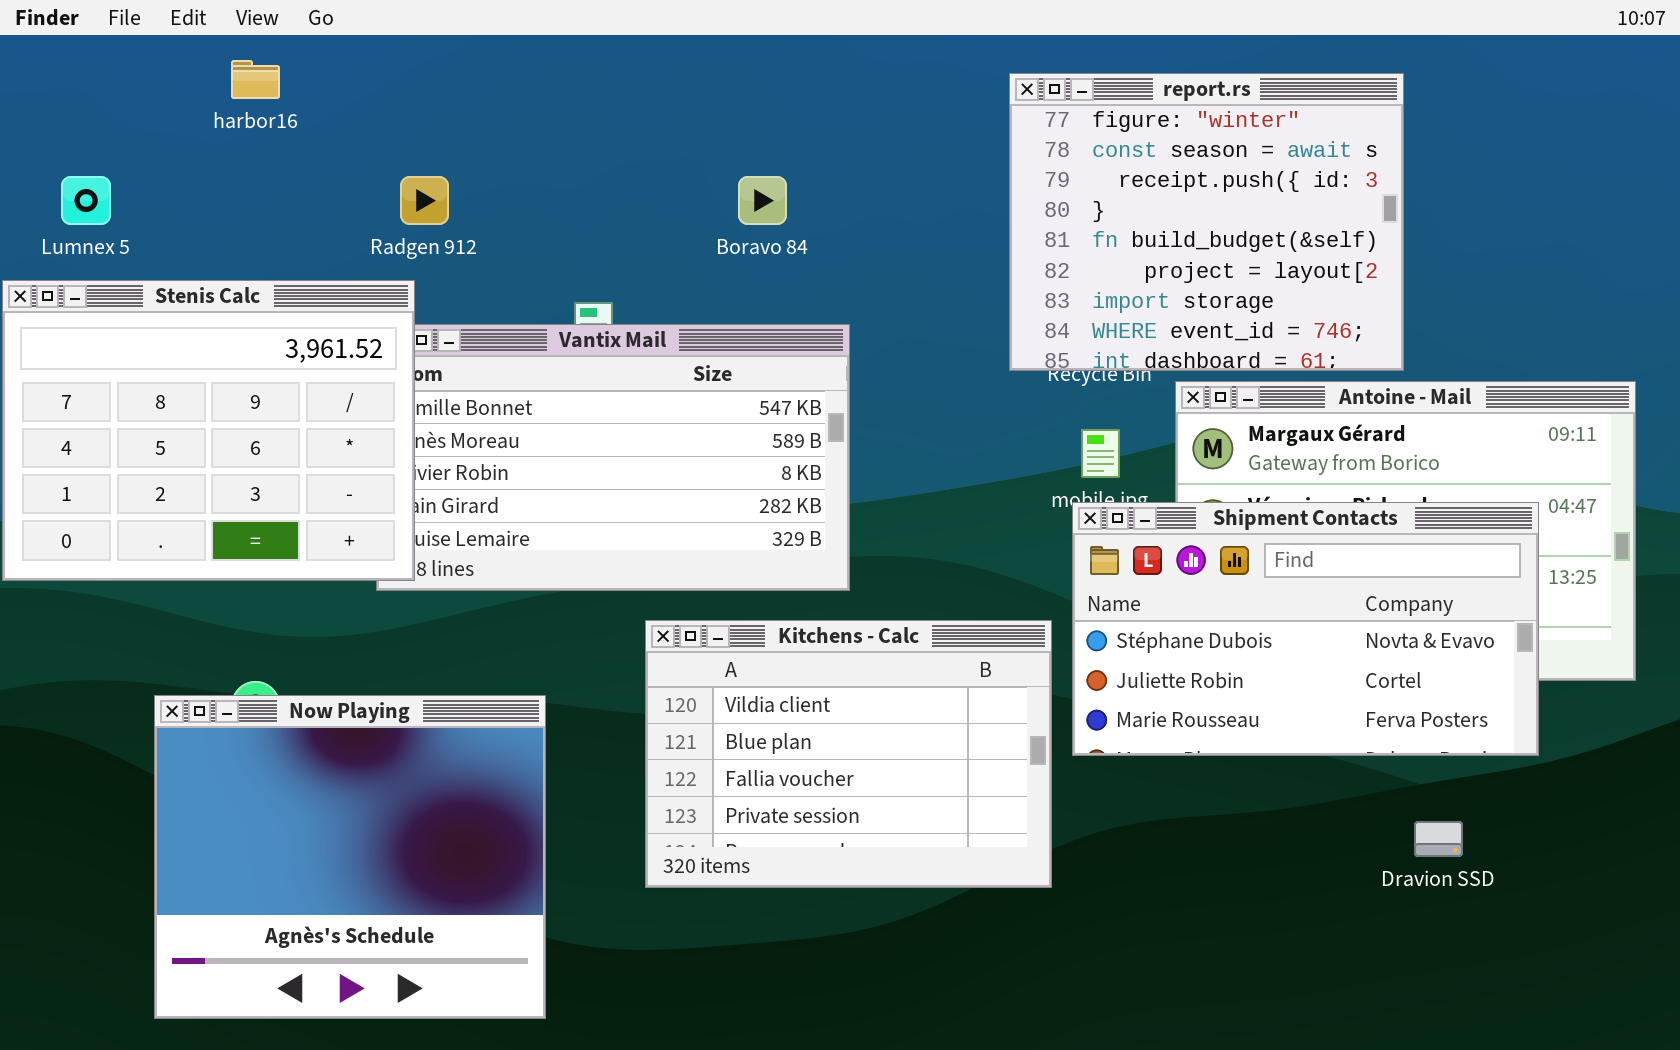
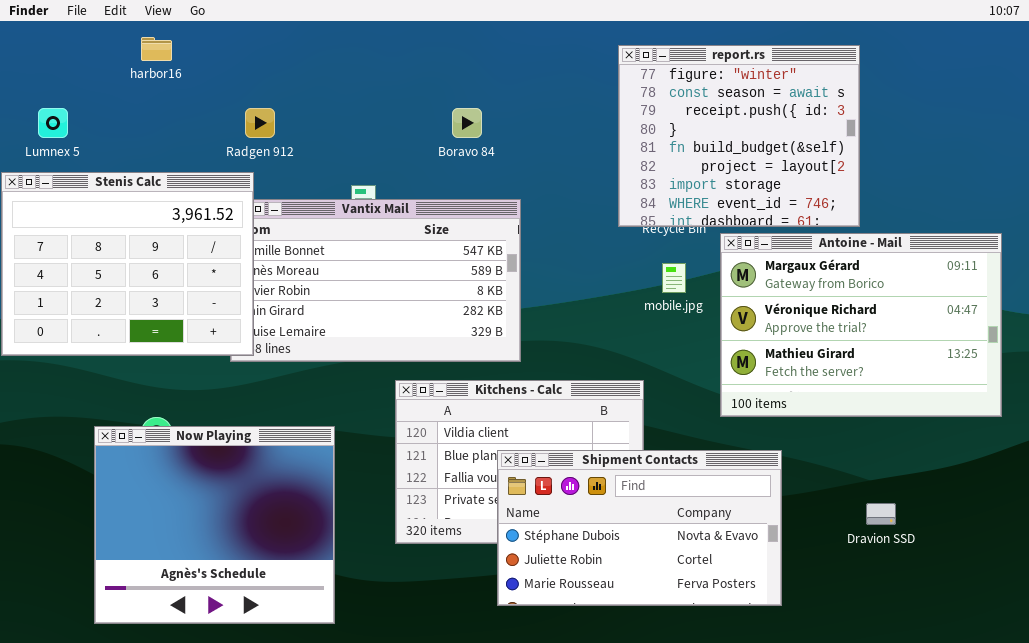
Shipment Contacts: [1072,502,1539,756] -> [497,450,782,606], moved

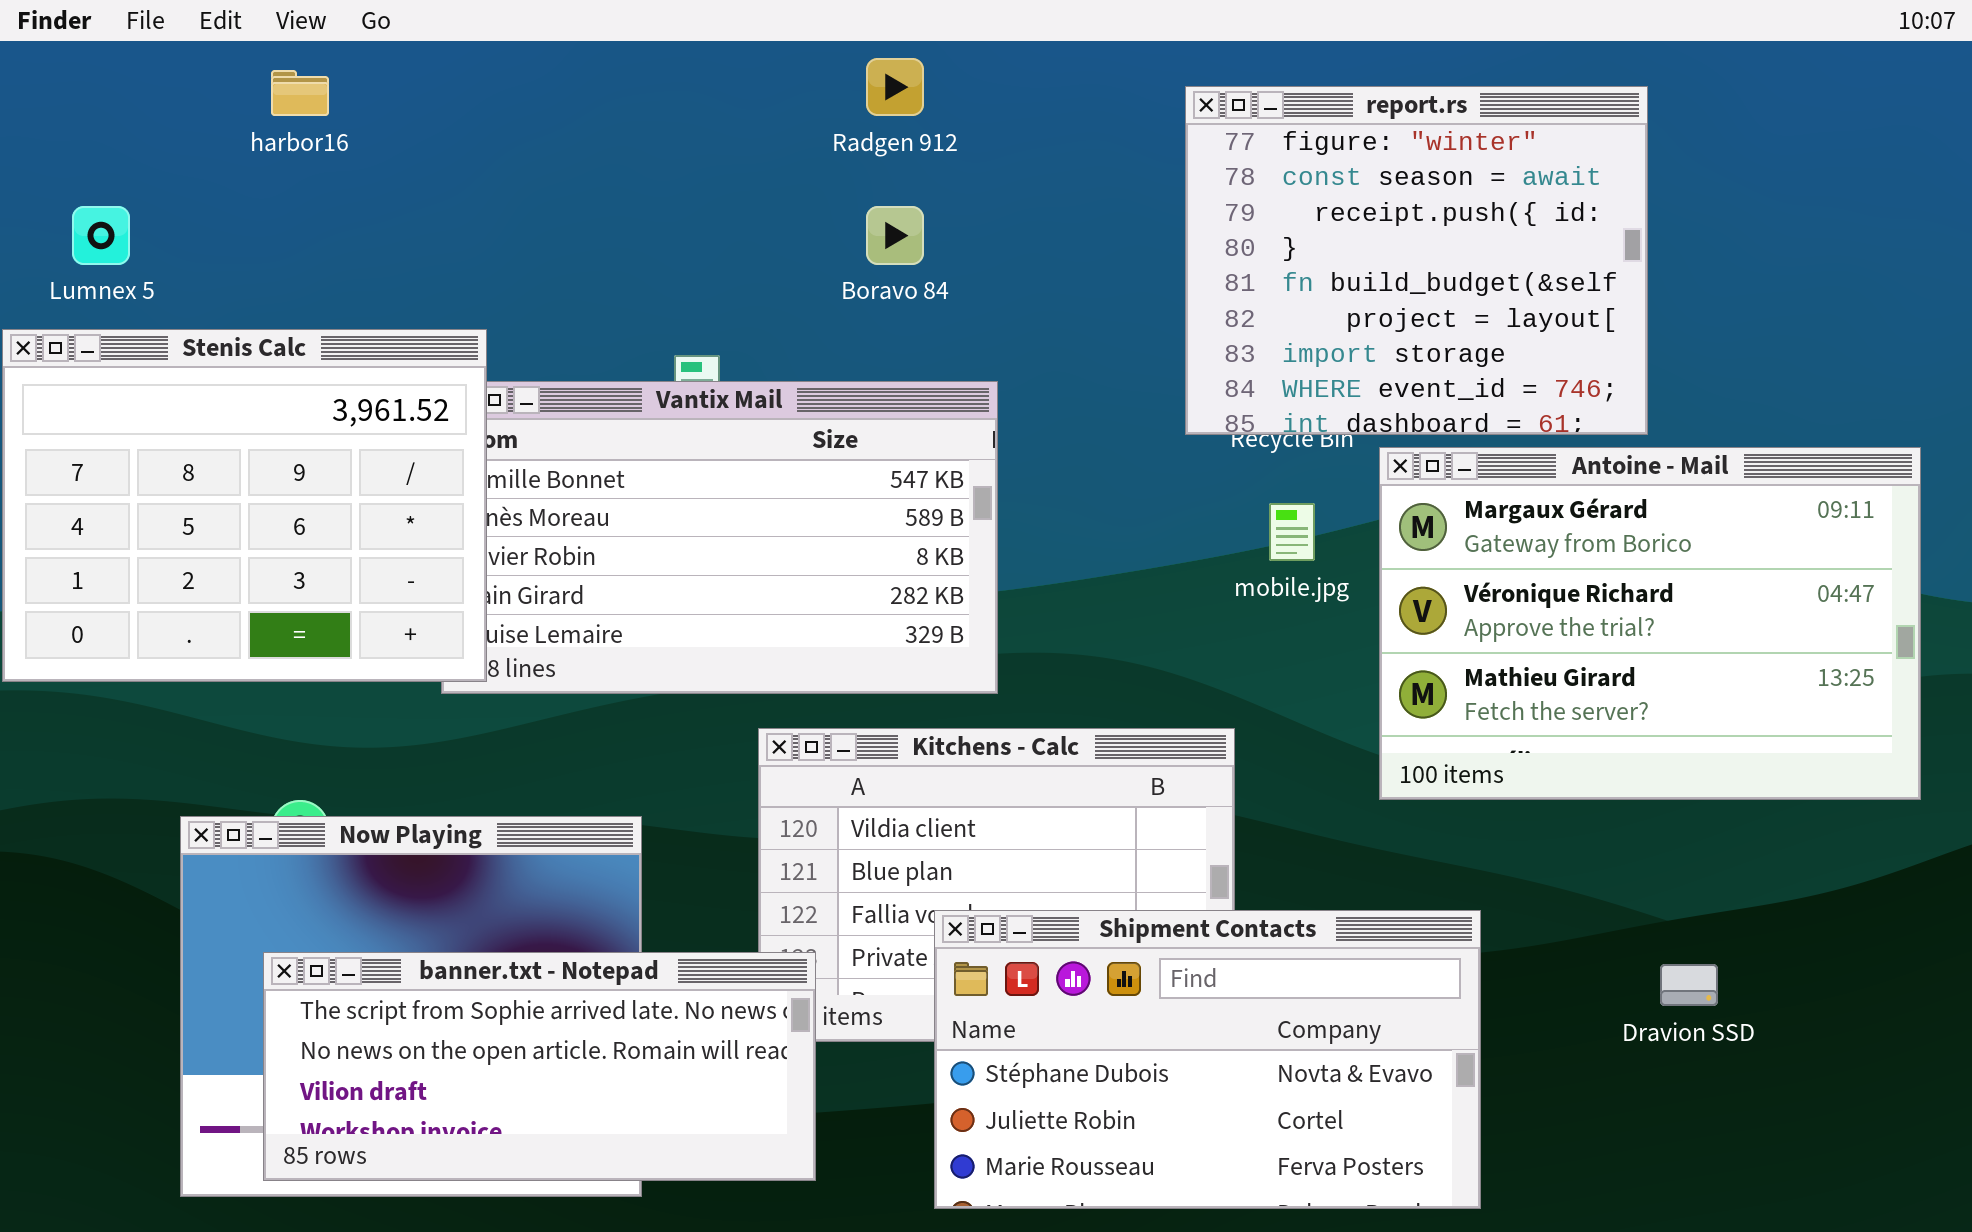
Radgen 912: [245,108,275,138] -> [866,58,924,116], moved
Shipment Contacts: [497,450,782,606] -> [934,910,1481,1209], moved
banner.txt - Notepad: none -> [263,952,816,1181], opened

